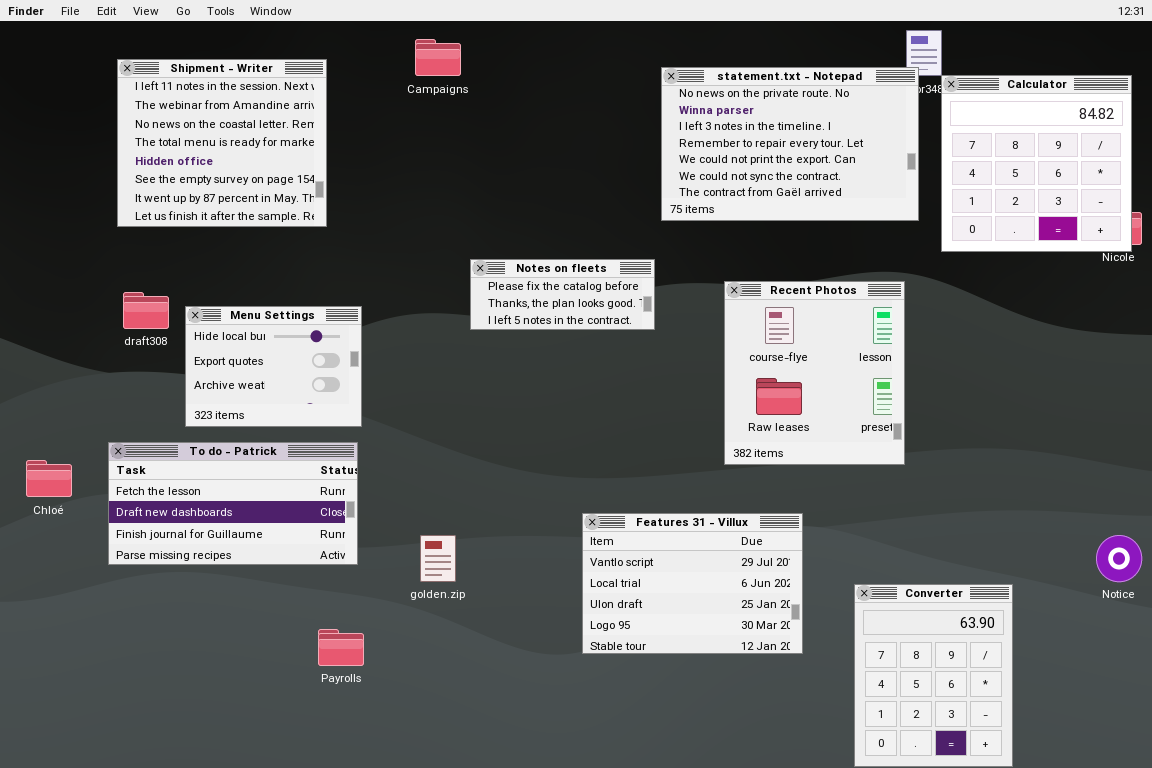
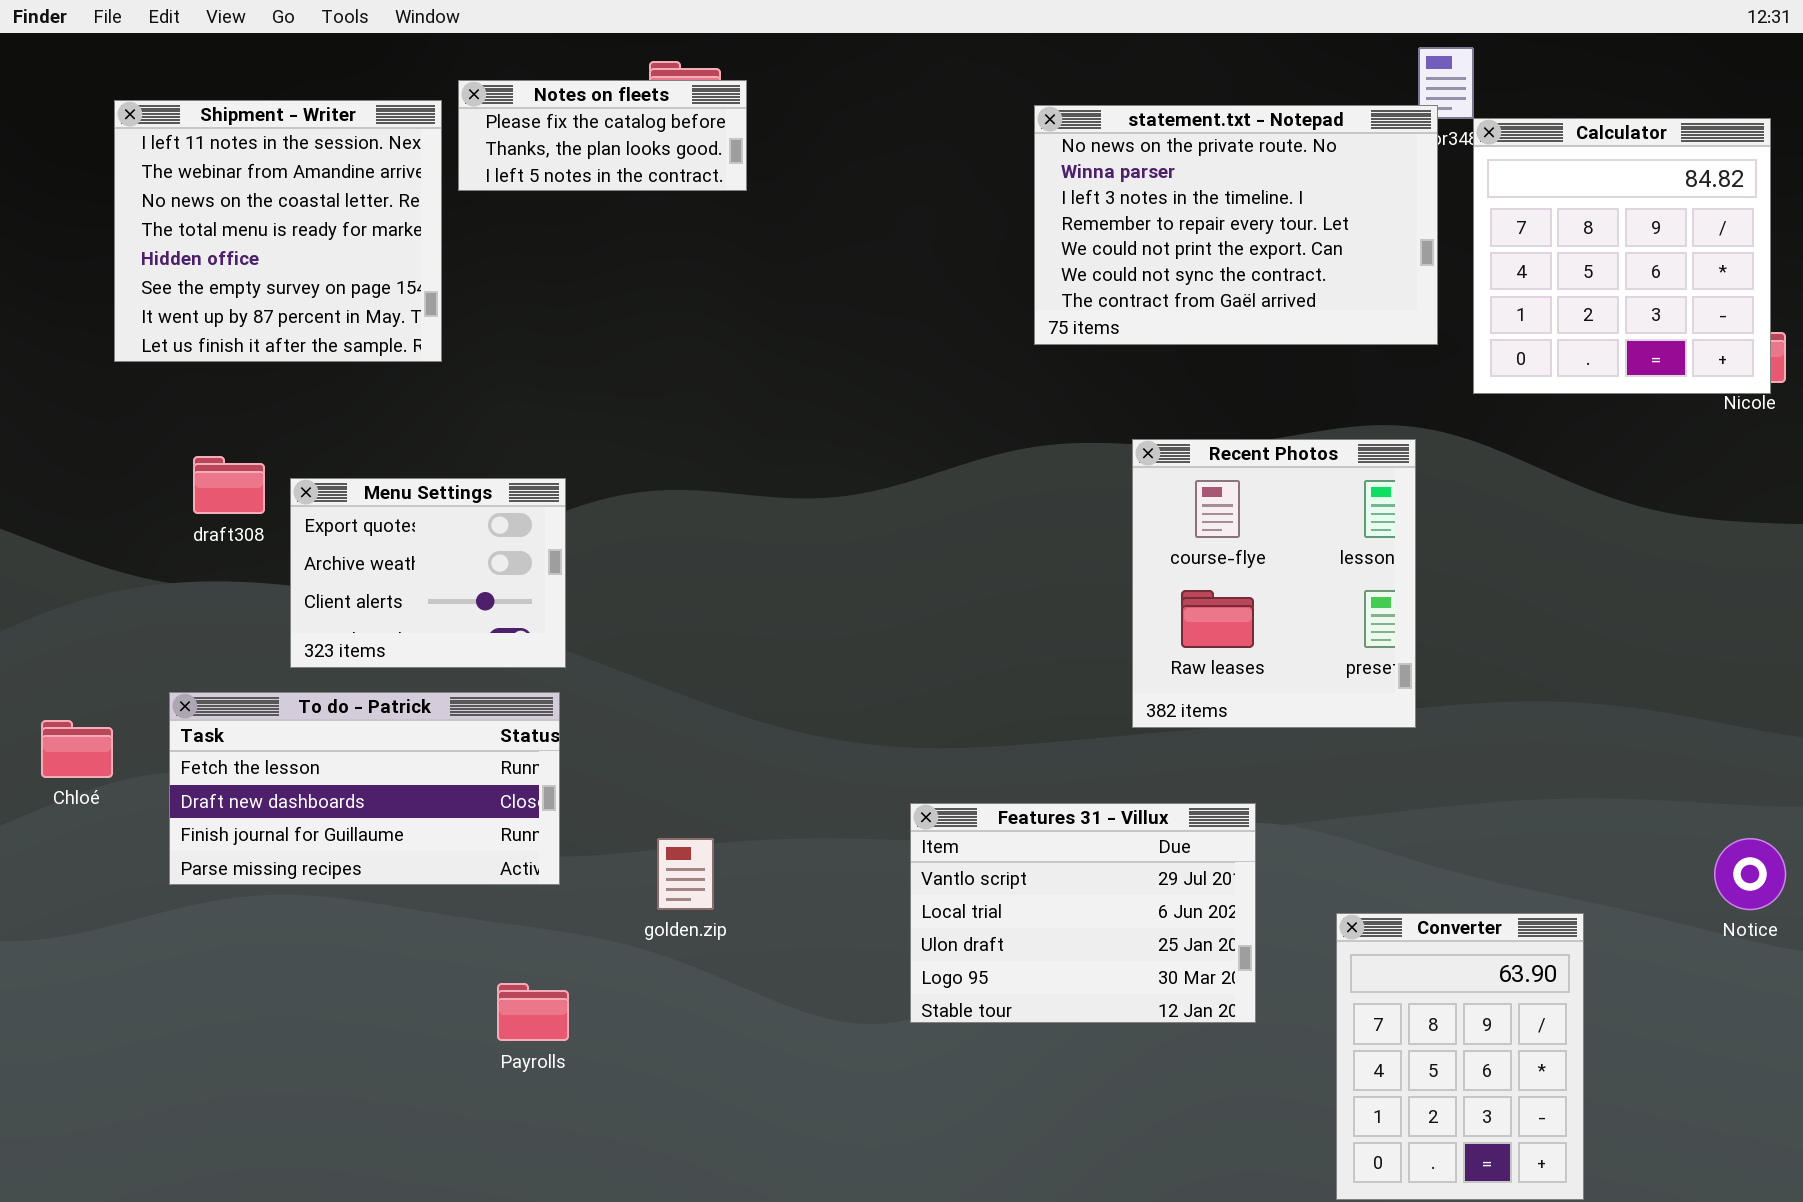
Shipment - Writer: [117,59,327,227] -> [114,100,442,362], moved
Notes on fleets: [470,259,655,330] -> [458,80,747,191], moved
Menu Settings: [185,306,362,427] -> [290,478,566,668], scrolled down 1 row

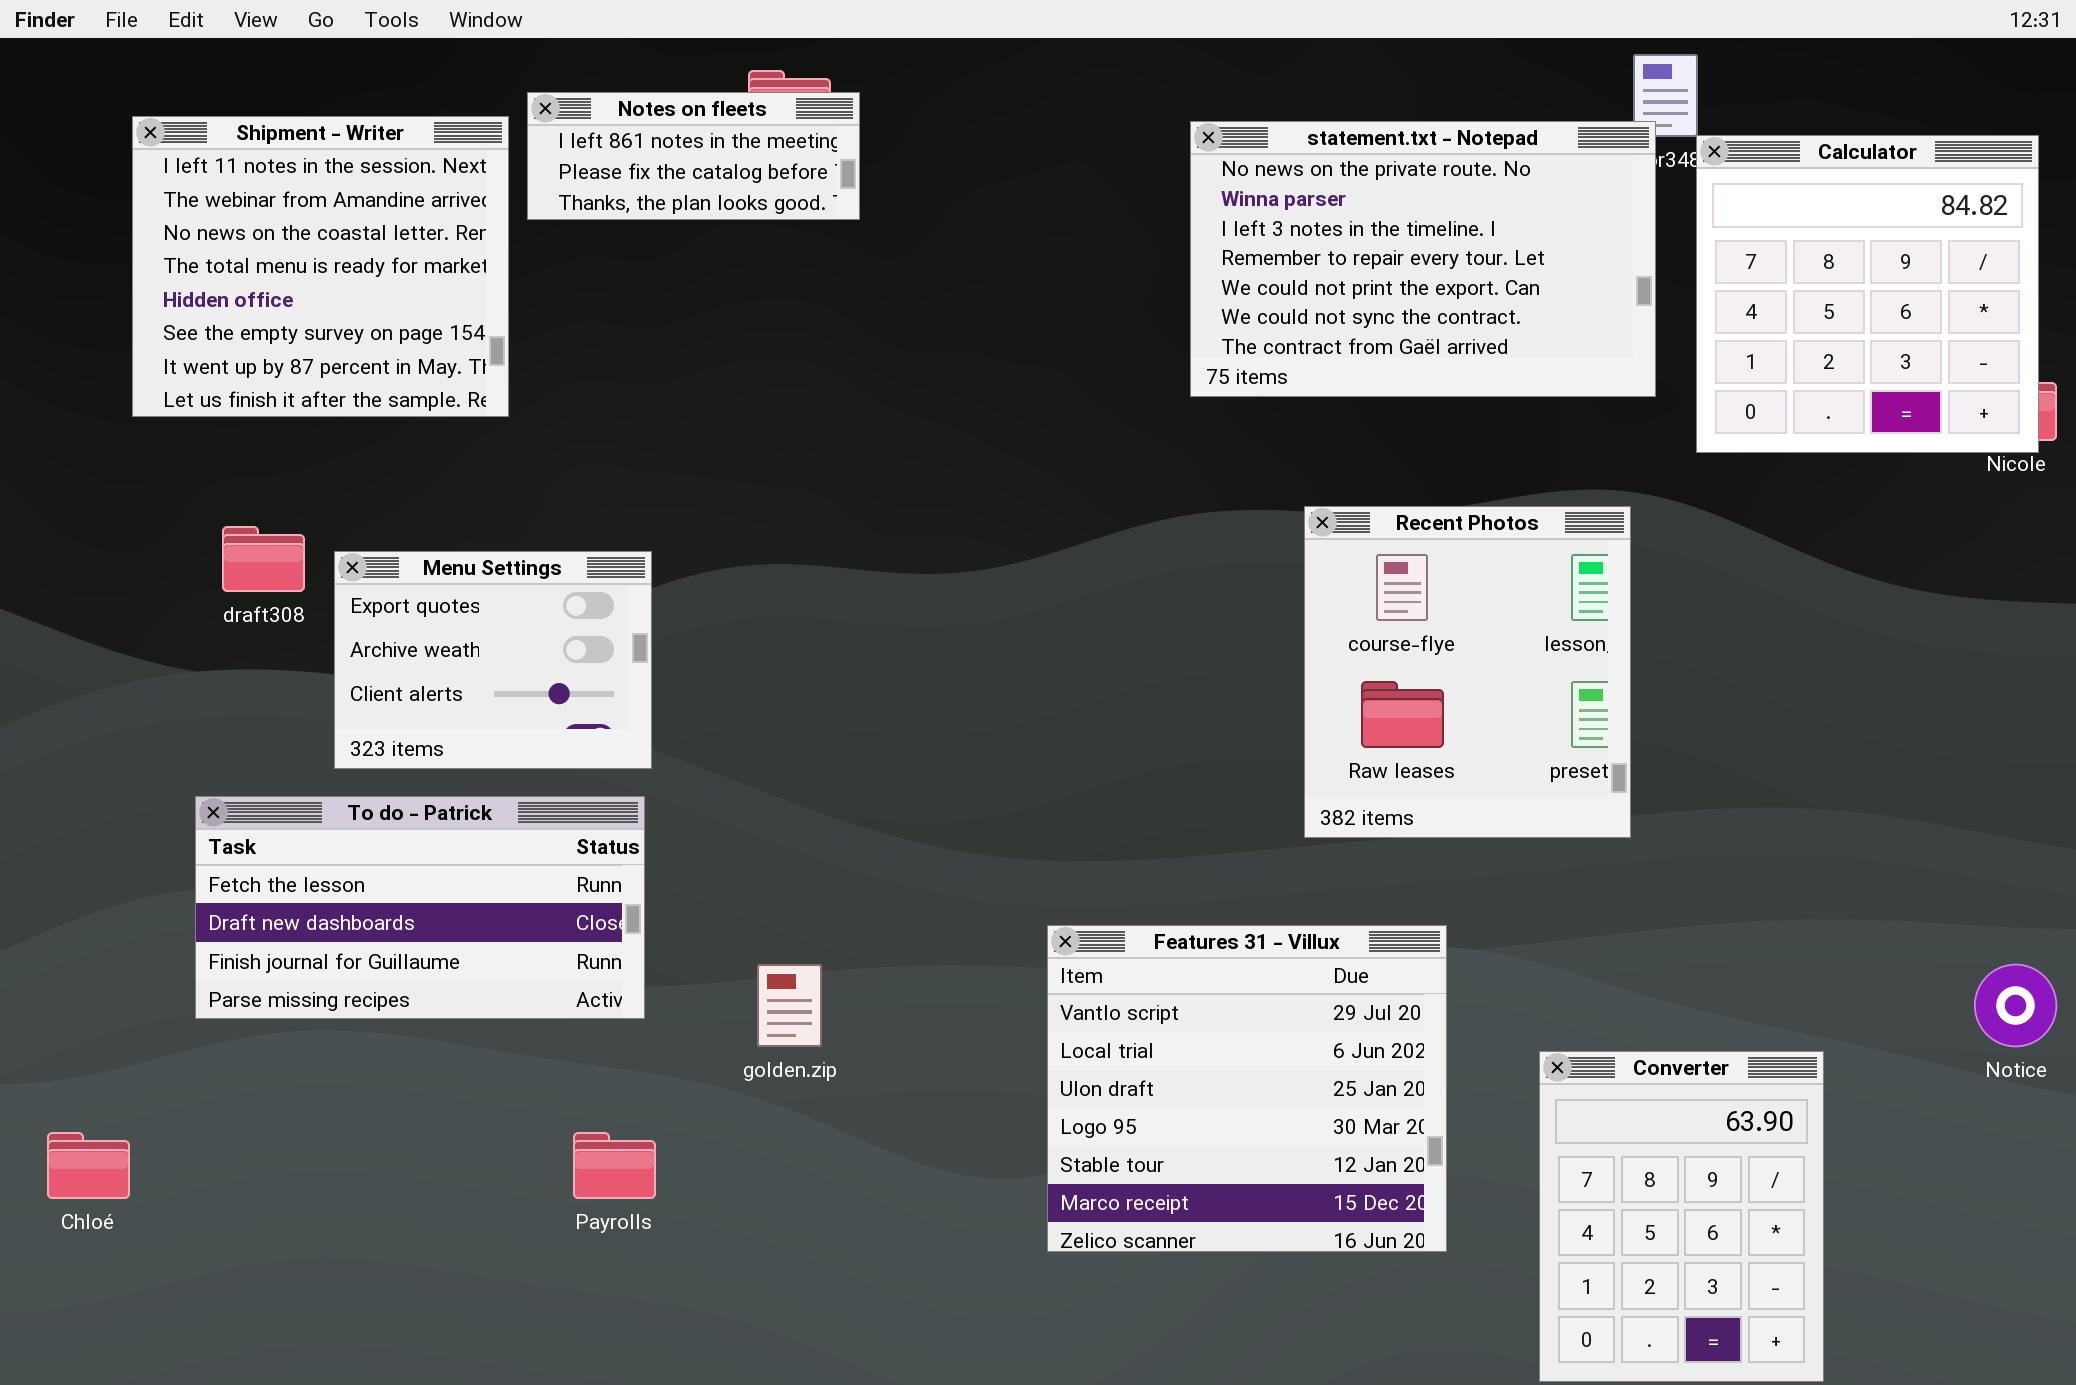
Notes on fleets: [458,80,747,191] -> [527,92,860,220], scrolled up 1 row
Chloé: [41,720,113,778] -> [47,1132,130,1199], moved
Features 31 - Villux: [910,803,1256,1023] -> [1047,925,1447,1252], resized

